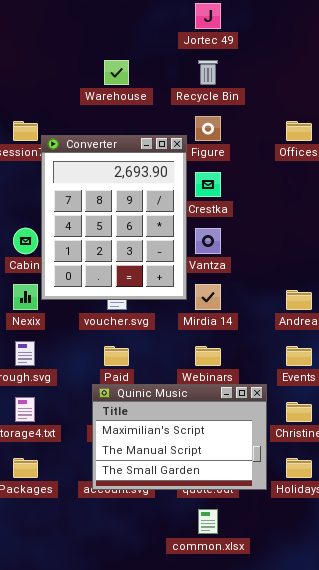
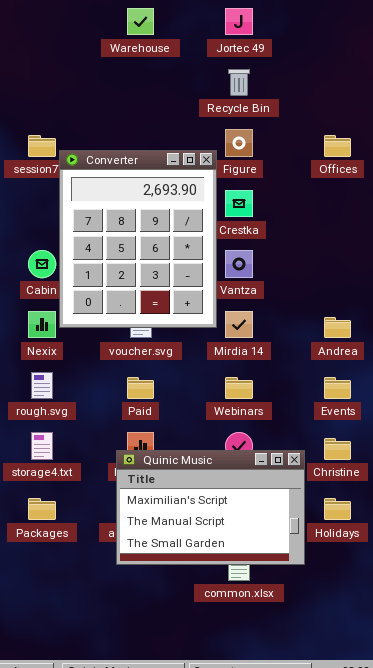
Warehouse: [104,60,129,85] -> [127,8,154,35], moved
Quinic Music: [92,384,267,490] -> [116,450,305,565], moved

